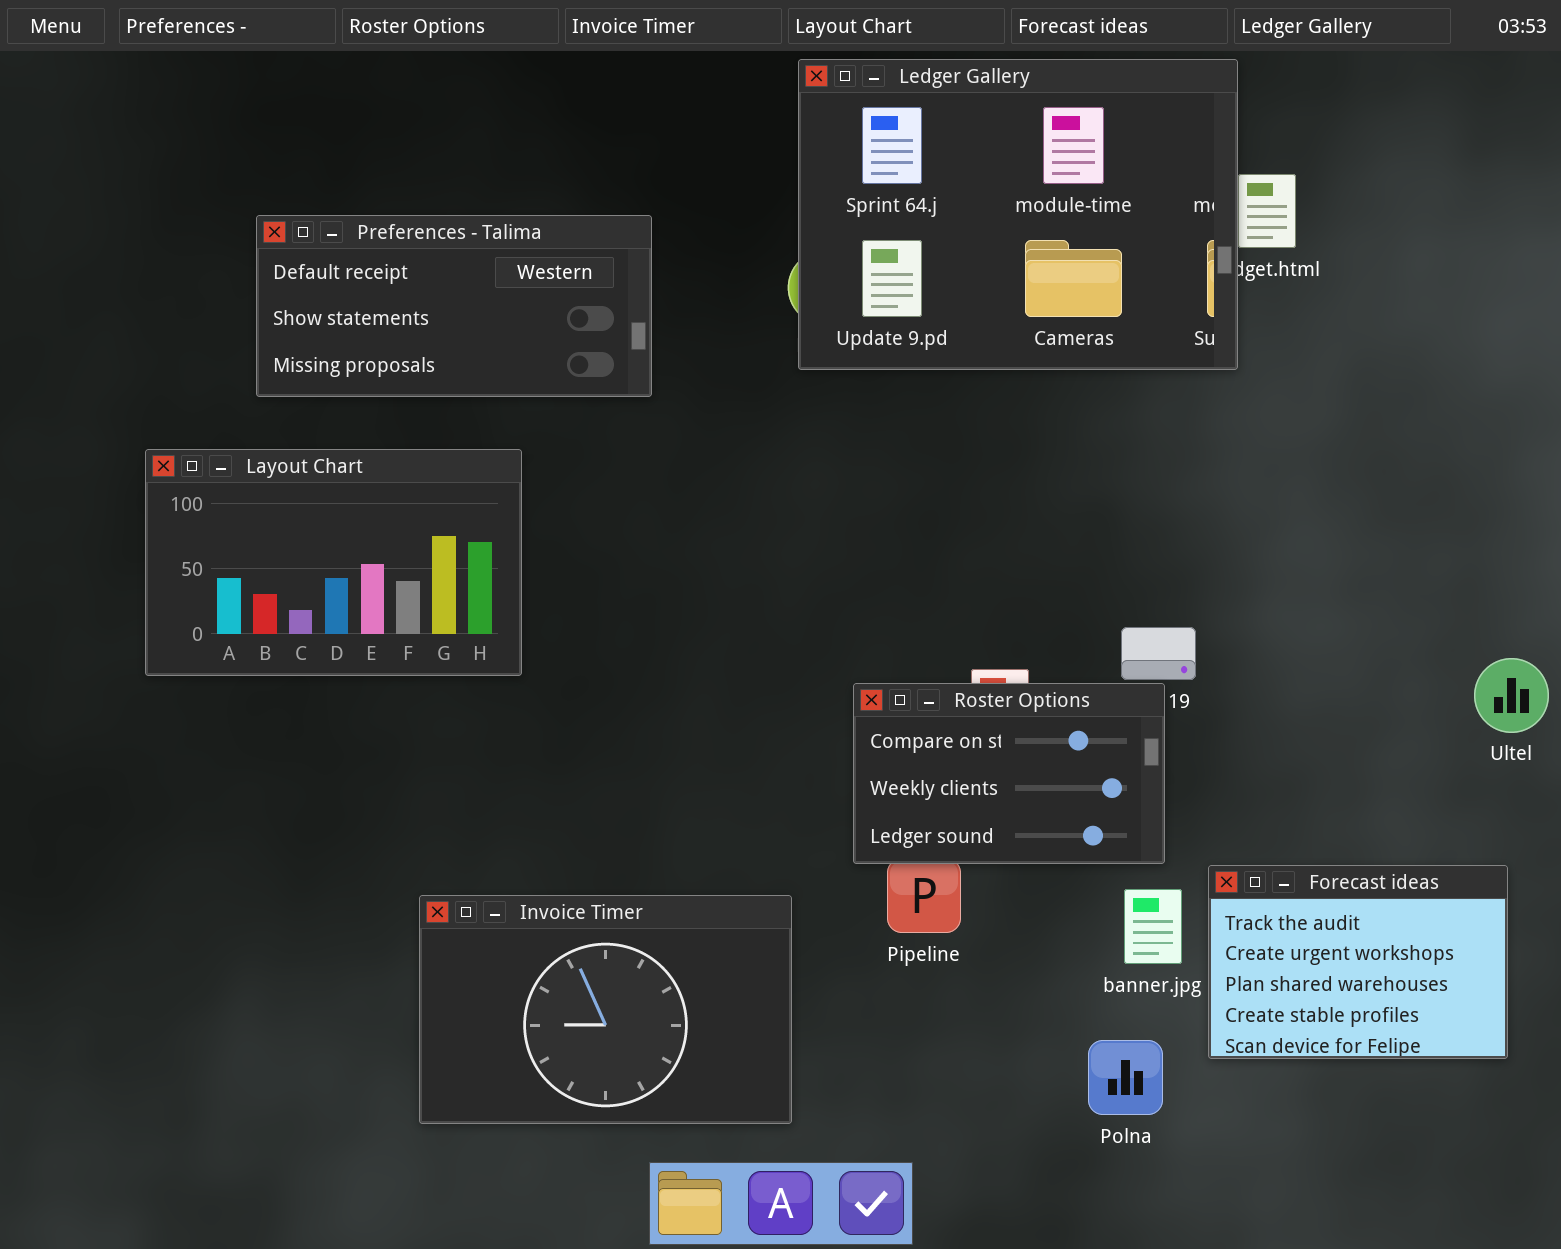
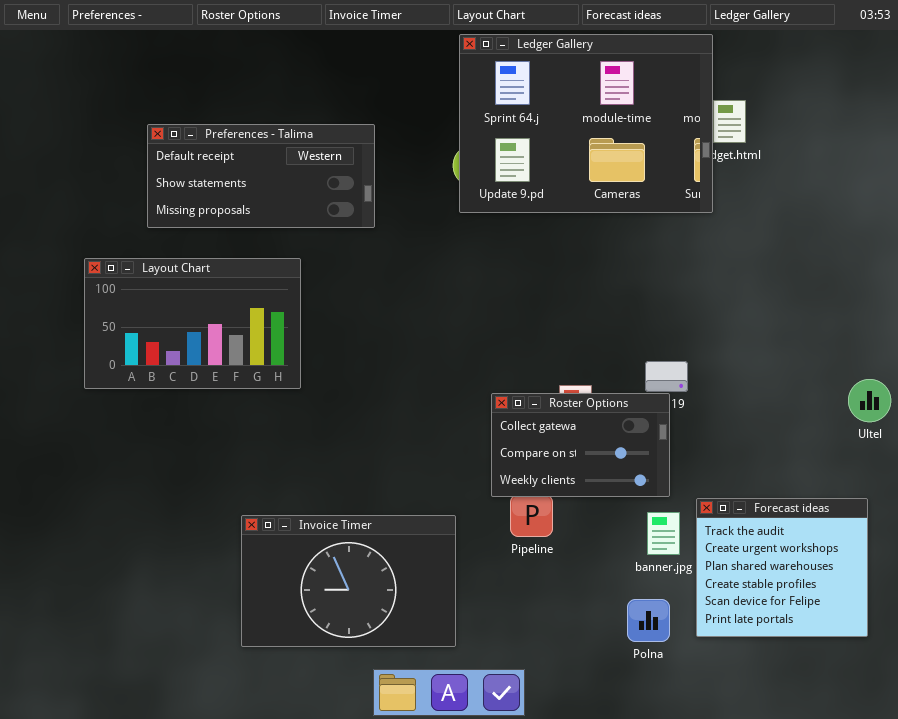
Roster Options: [853,683,1165,864] -> [491,393,670,497], scrolled up 1 row
Forecast ideas: [1208,865,1508,1059] -> [696,498,868,637], resized

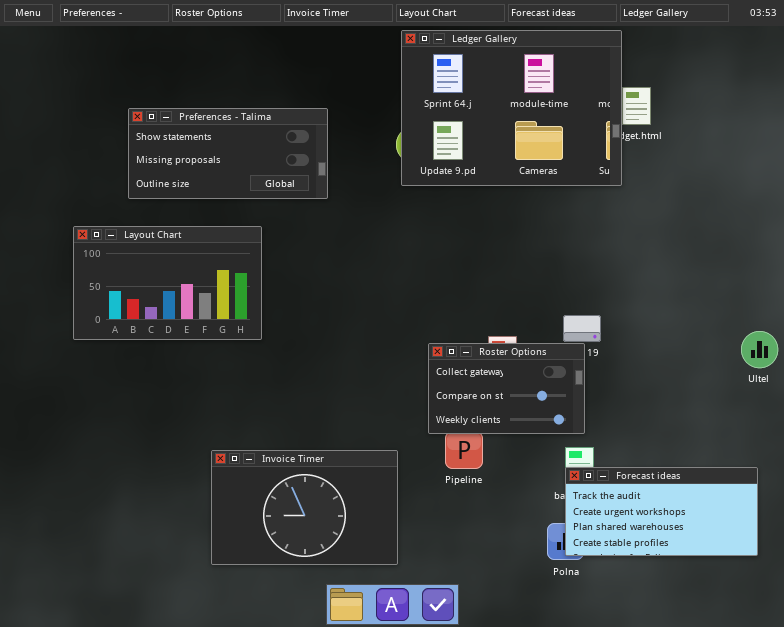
Preferences - Talima: [147,124,375,228] -> [128,108,328,199], scrolled down 1 row
Forecast ideas: [696,498,868,637] -> [565,467,758,556], resized

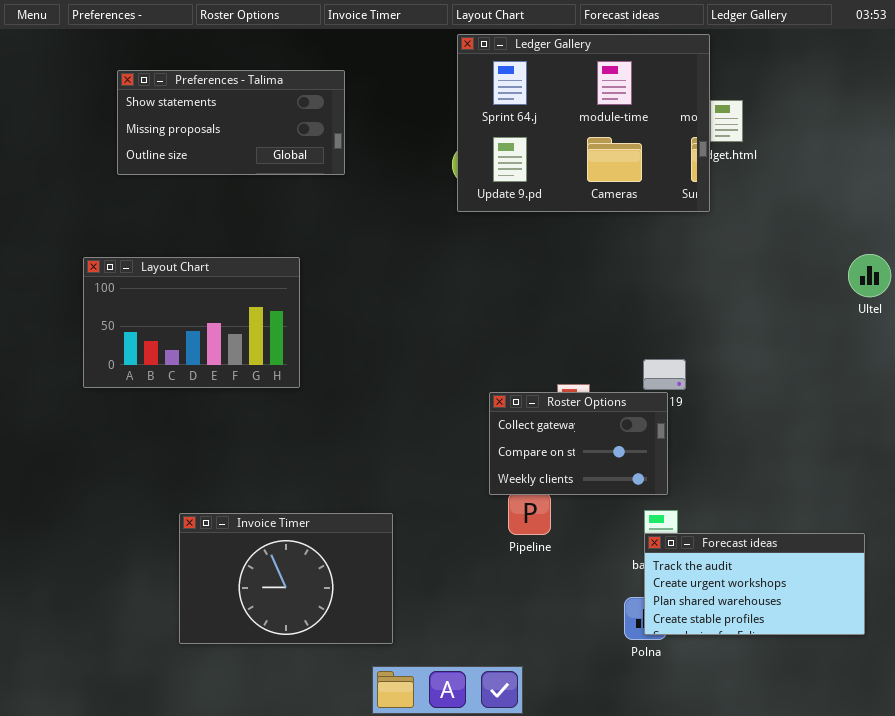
Preferences - Talima: [128,108,328,199] -> [117,70,345,175], moved
Ultel: [741,331,778,368] -> [848,254,891,297], moved
Invoice Timer: [211,450,398,565] -> [179,513,393,644], moved

